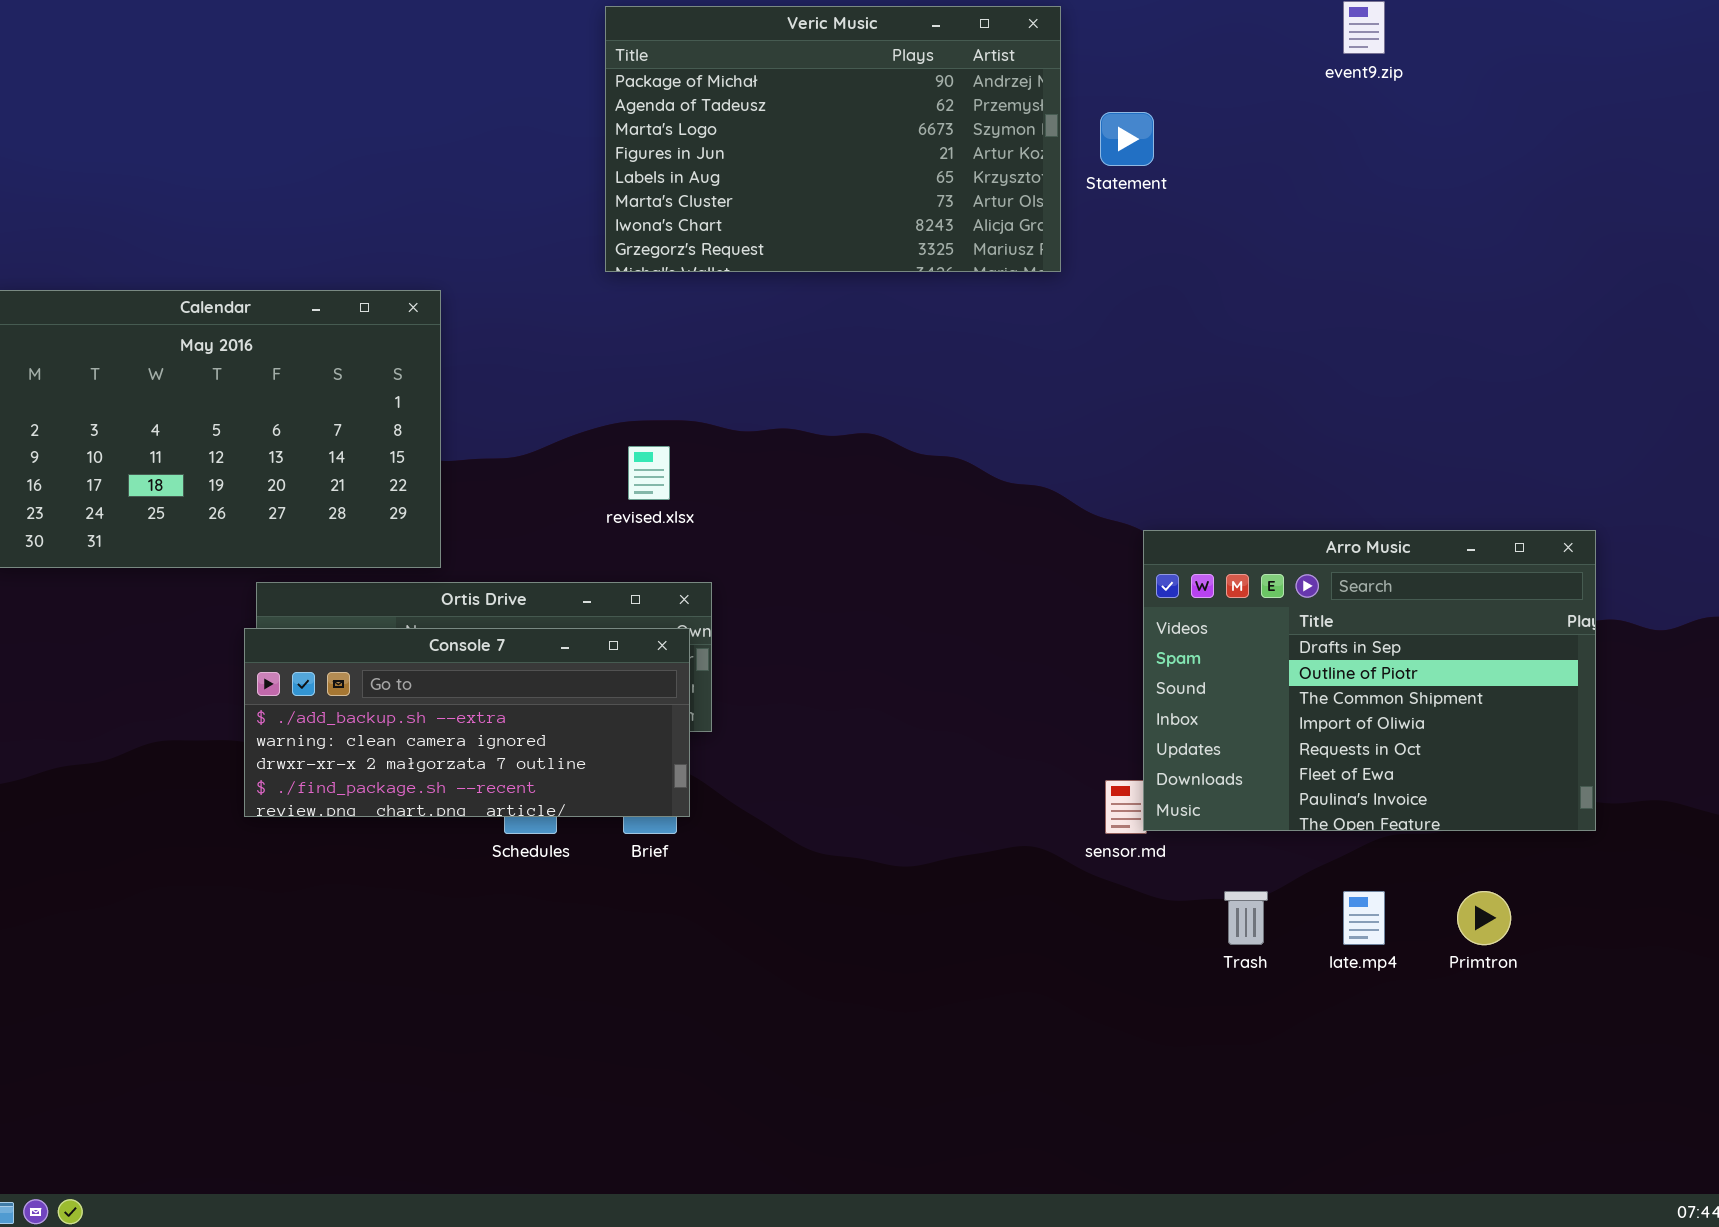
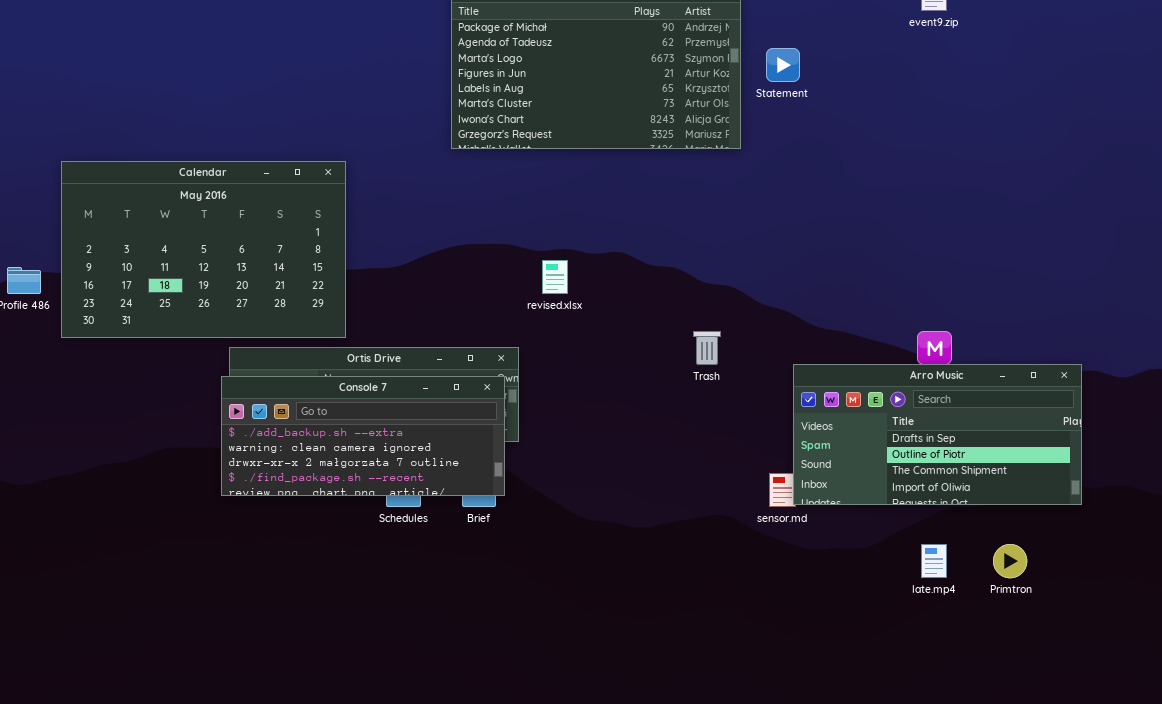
revised.xlsx: [628,446,670,500] -> [542,260,568,294], moved
Arro Music: [1143,530,1596,831] -> [793,364,1082,505], resized
Trash: [1224,891,1268,945] -> [693,331,721,365], moved

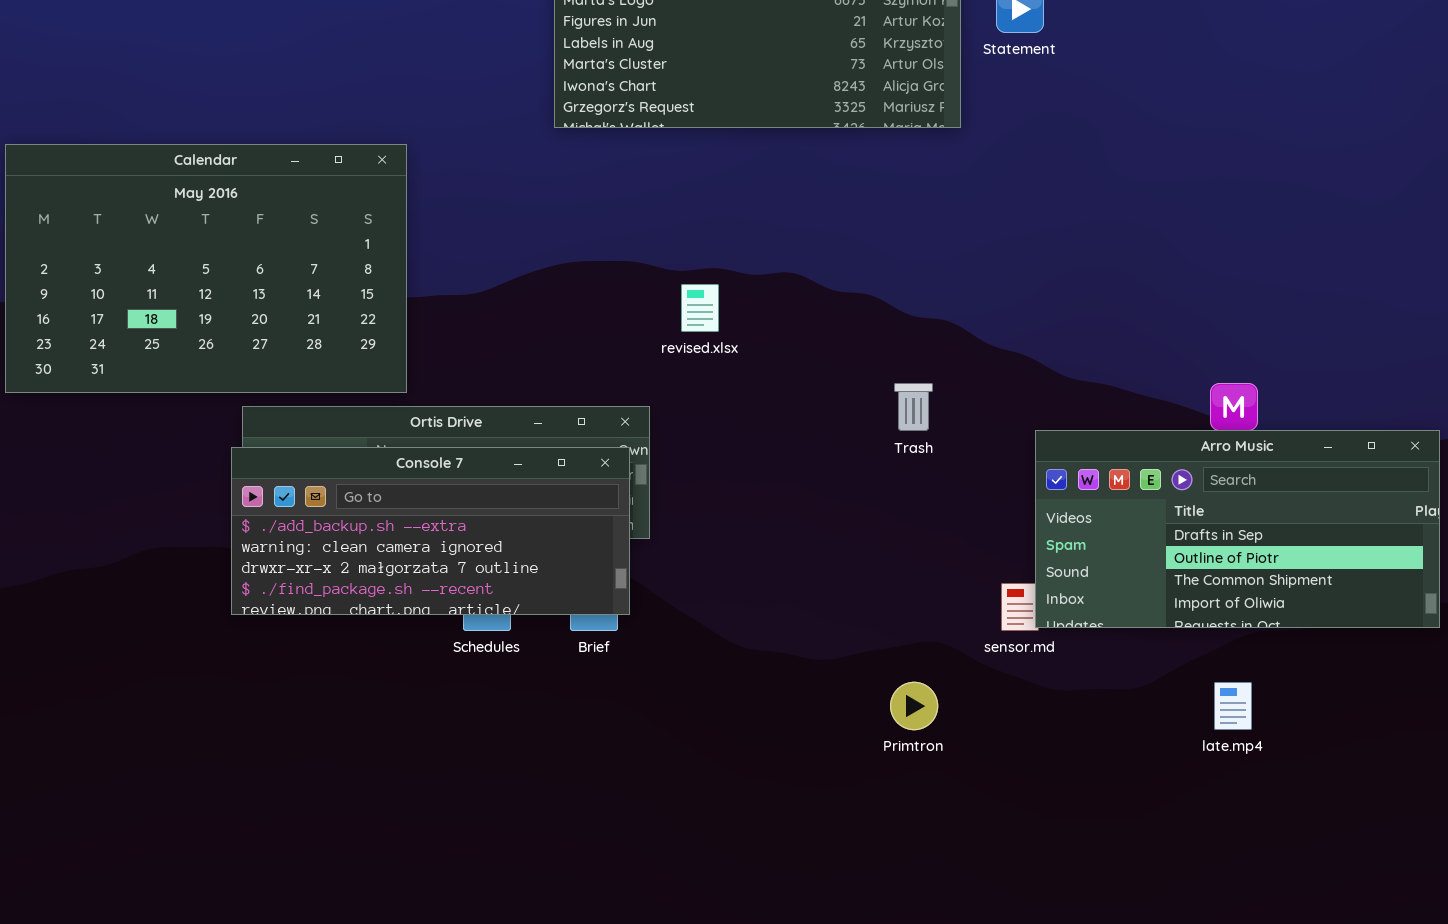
Primtron: [993,544,1027,578] -> [890,682,938,730], moved

